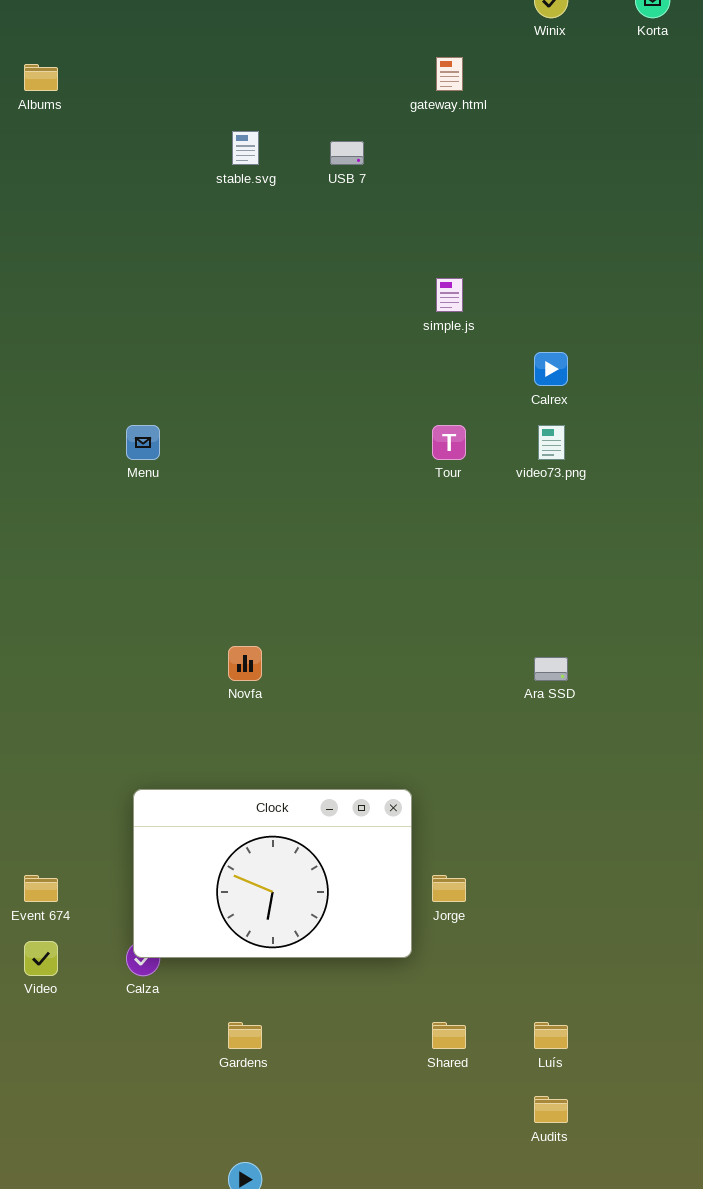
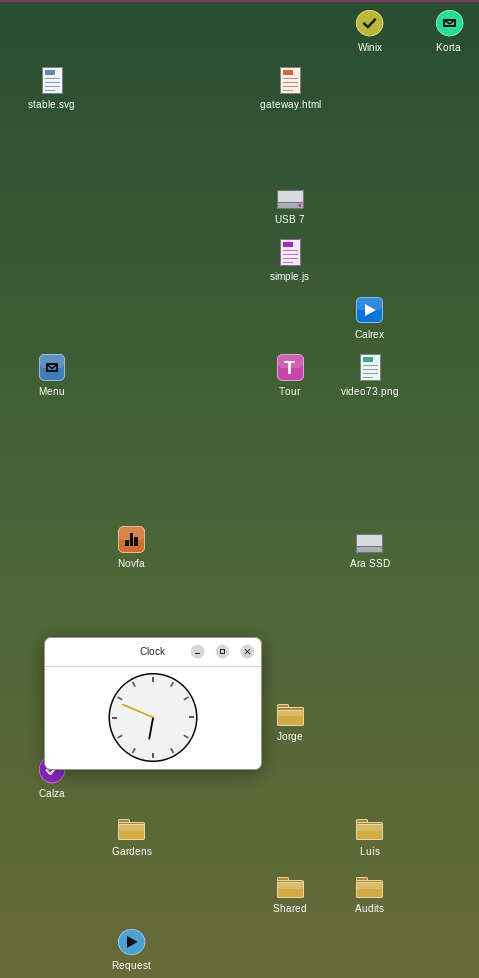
stable.svg: [232,131,259,165] -> [42,67,63,94], moved
USB 7: [330,141,364,165] -> [277,190,304,209], moved
Shared: [432,1022,466,1049] -> [277,877,304,898], moved

